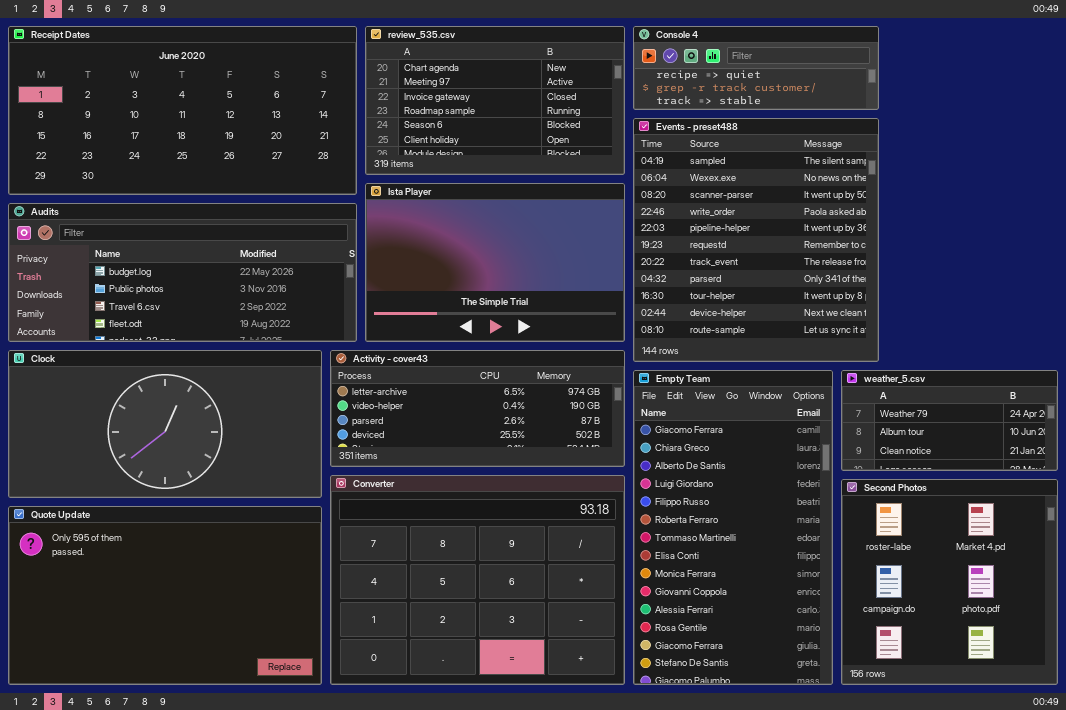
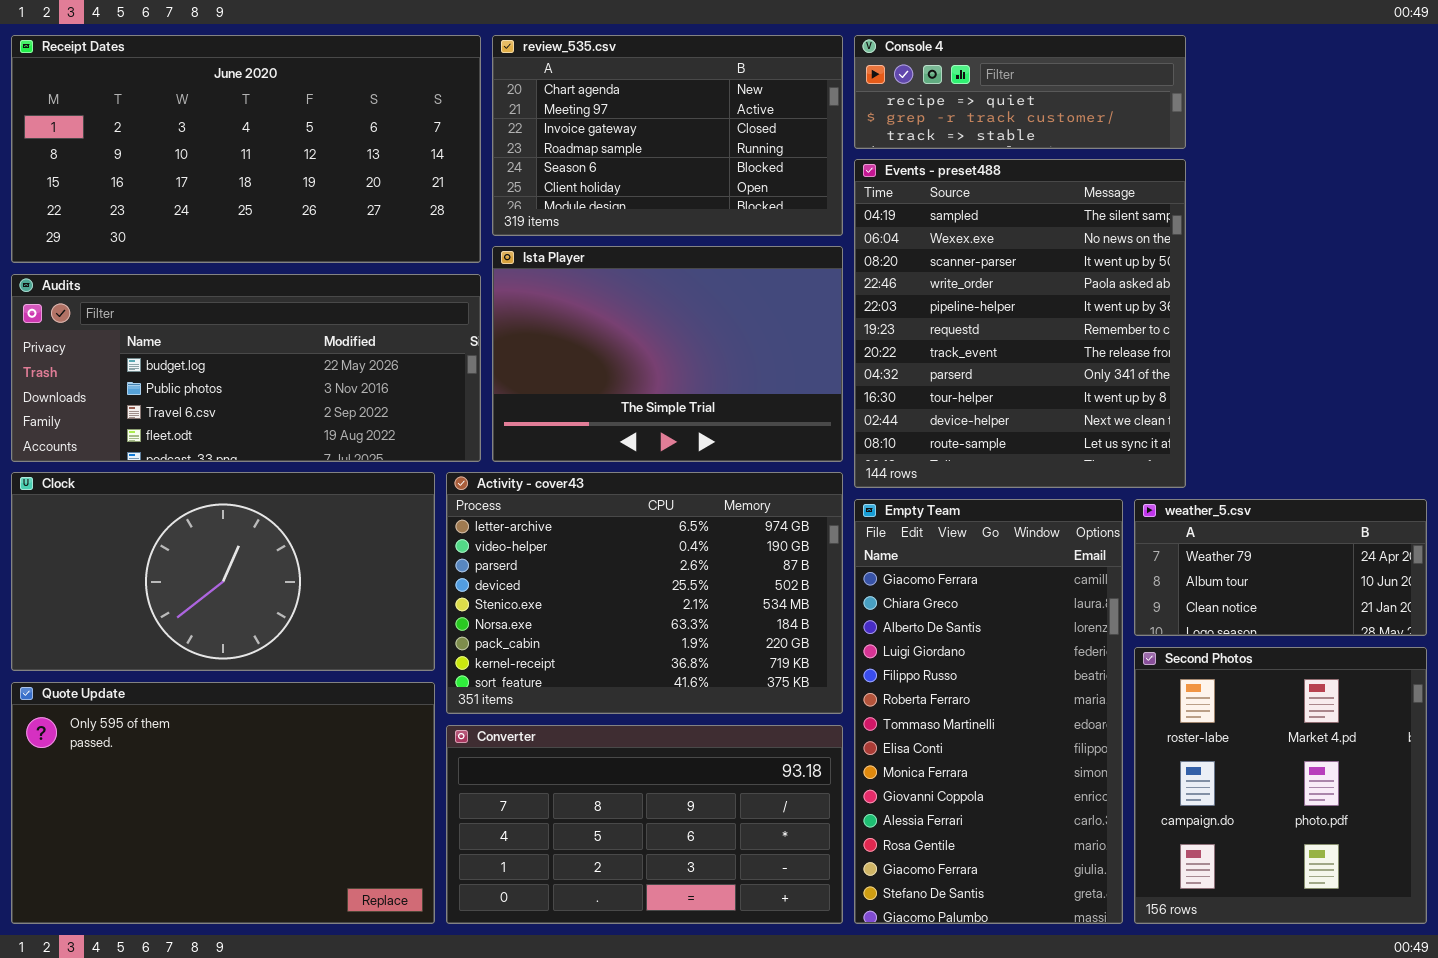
Activity - cover43: [330,350,625,467] -> [446,472,843,714], resized
Converter: [330,475,625,685] -> [446,725,843,924], resized

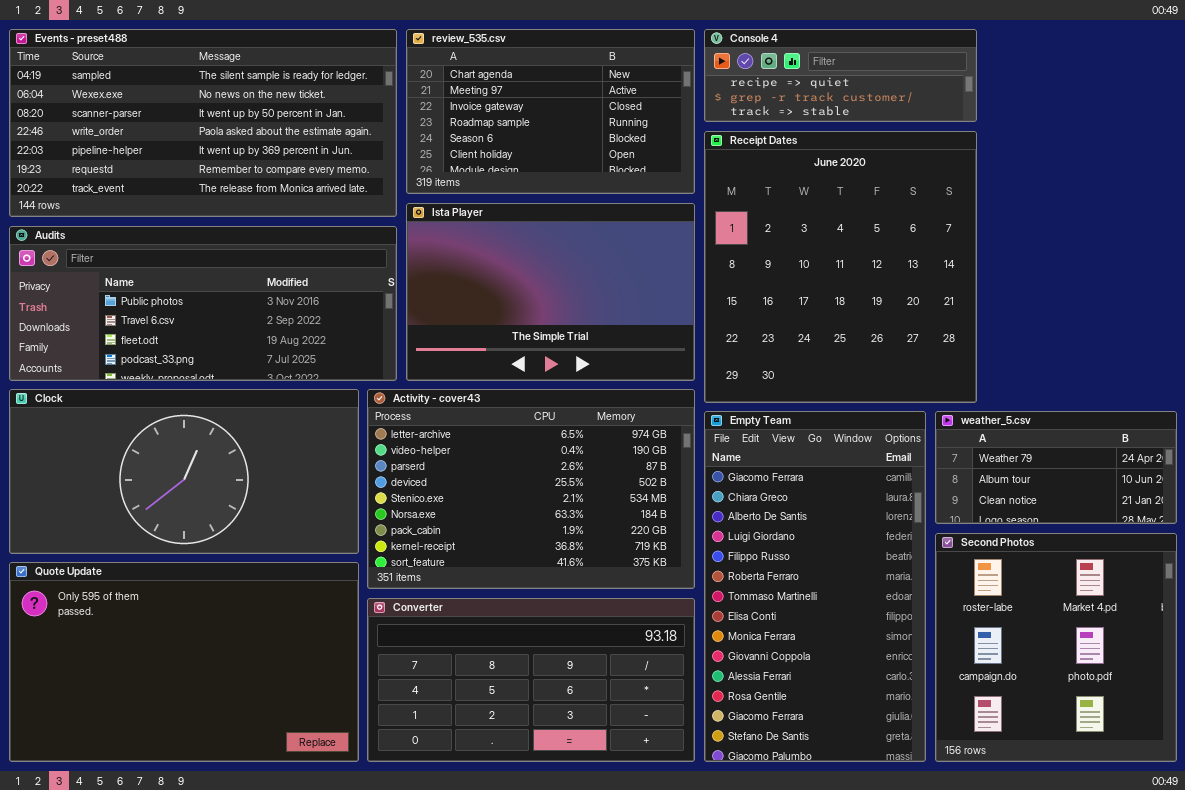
Receipt Dates: [11,35,481,263] -> [704,131,977,403], moved, resized
Events - preset488: [854,159,1186,488] -> [9,29,397,217], moved, resized
Audits: [11,274,481,462] -> [9,226,397,381], scrolled down 1 row

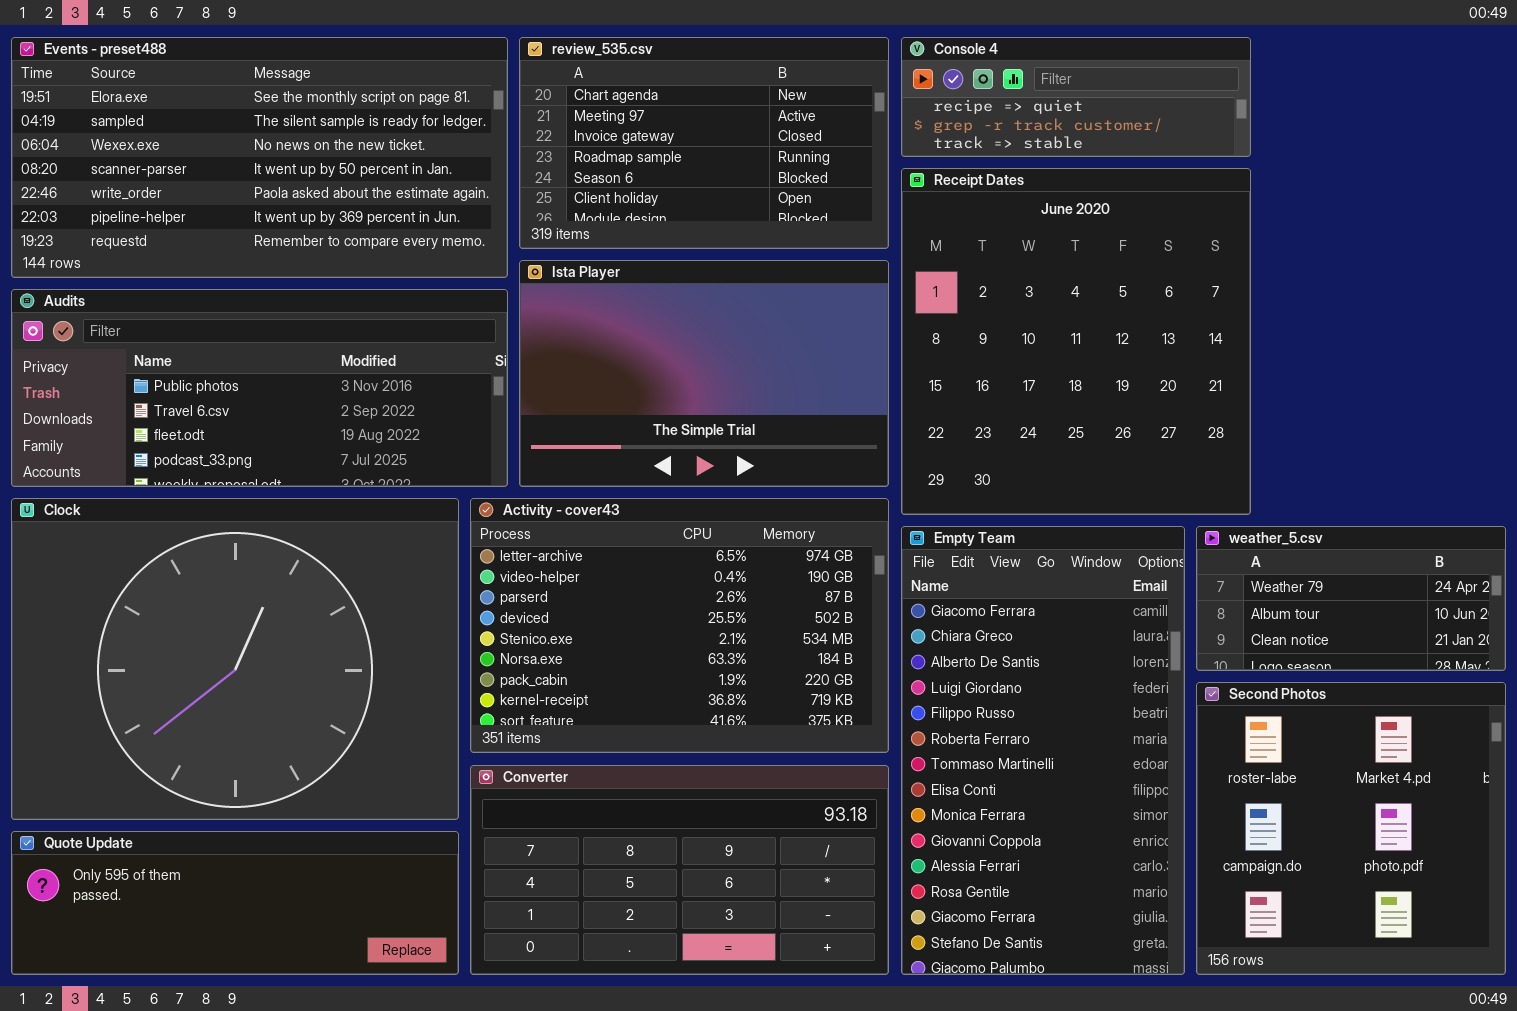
Events - preset488: [9,29,397,217] -> [11,37,508,278], scrolled up 1 row
Clock: [9,389,359,554] -> [11,498,459,820], resized
Quote Update: [9,562,359,762] -> [11,831,459,975], resized

